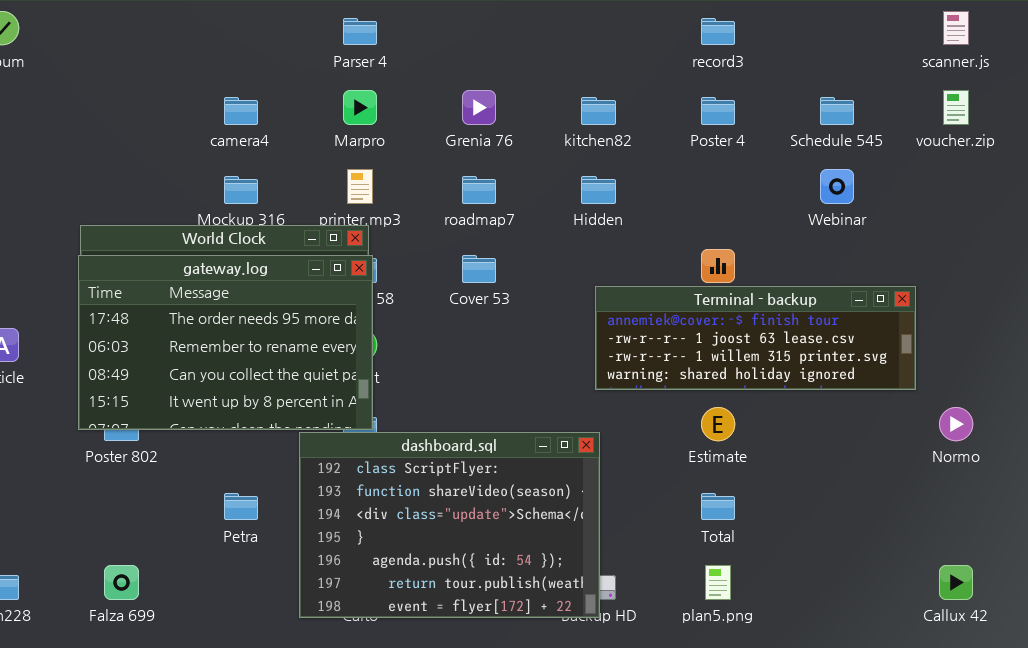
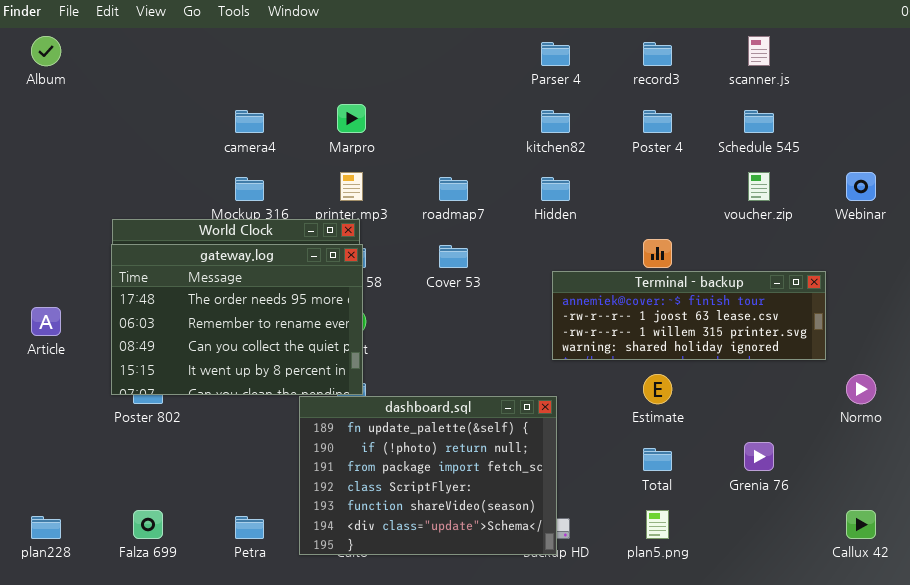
scanner.js: [943,11,969,45] -> [748,36,770,66], moved
Parser 4: [343,18,377,45] -> [541,42,570,66], moved
Grenia 76: [462,90,496,125] -> [744,442,774,471], moved
voucher.zip: [943,90,969,125] -> [748,172,770,201], moved
Webinar: [820,169,854,204] -> [846,172,876,201], moved
dashboard.sql: [299,432,600,618] -> [299,396,557,555], scrolled up 3 rows
Petra: [224,493,258,520] -> [235,516,264,539], moved

